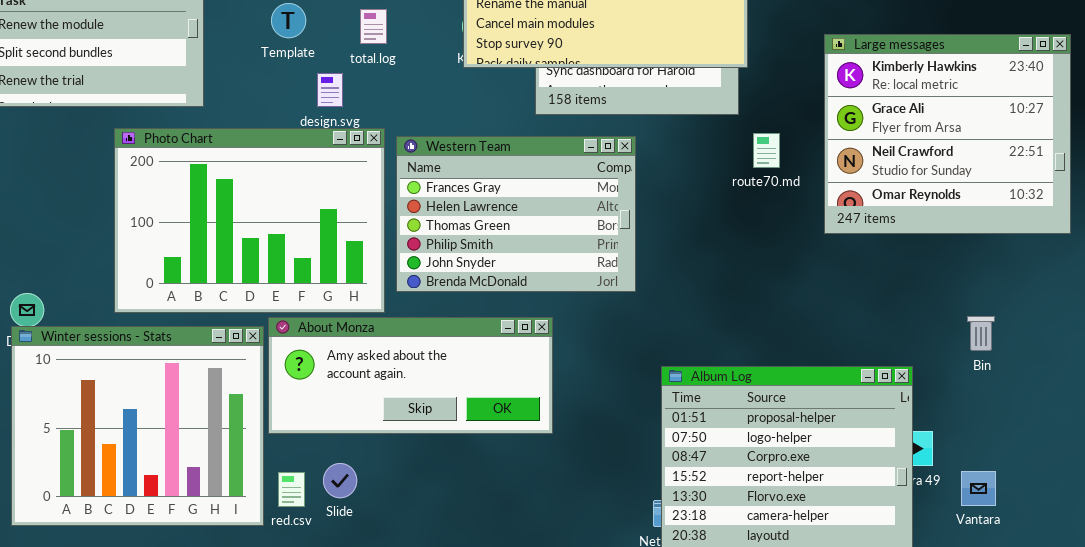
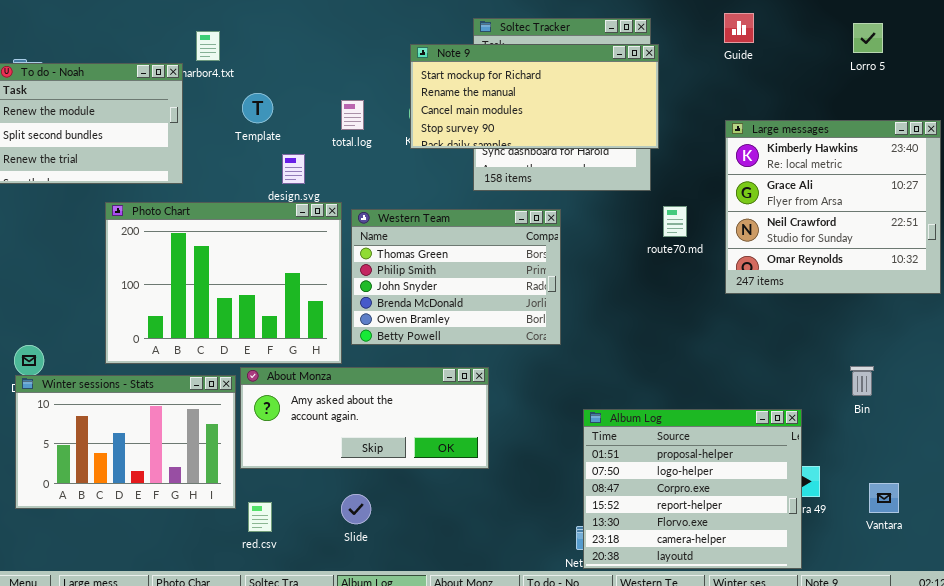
total.log: [360,9,387,44] -> [341,100,364,130], moved
Western Team: [396,136,636,292] -> [351,209,561,345], scrolled down 2 rows
Winter sessions - Stats: [11,326,264,526] -> [15,375,236,509], resized
Slide: [323,463,357,498] -> [341,494,371,524], moved
Vantara: [961,471,996,506] -> [869,483,899,513], moved

